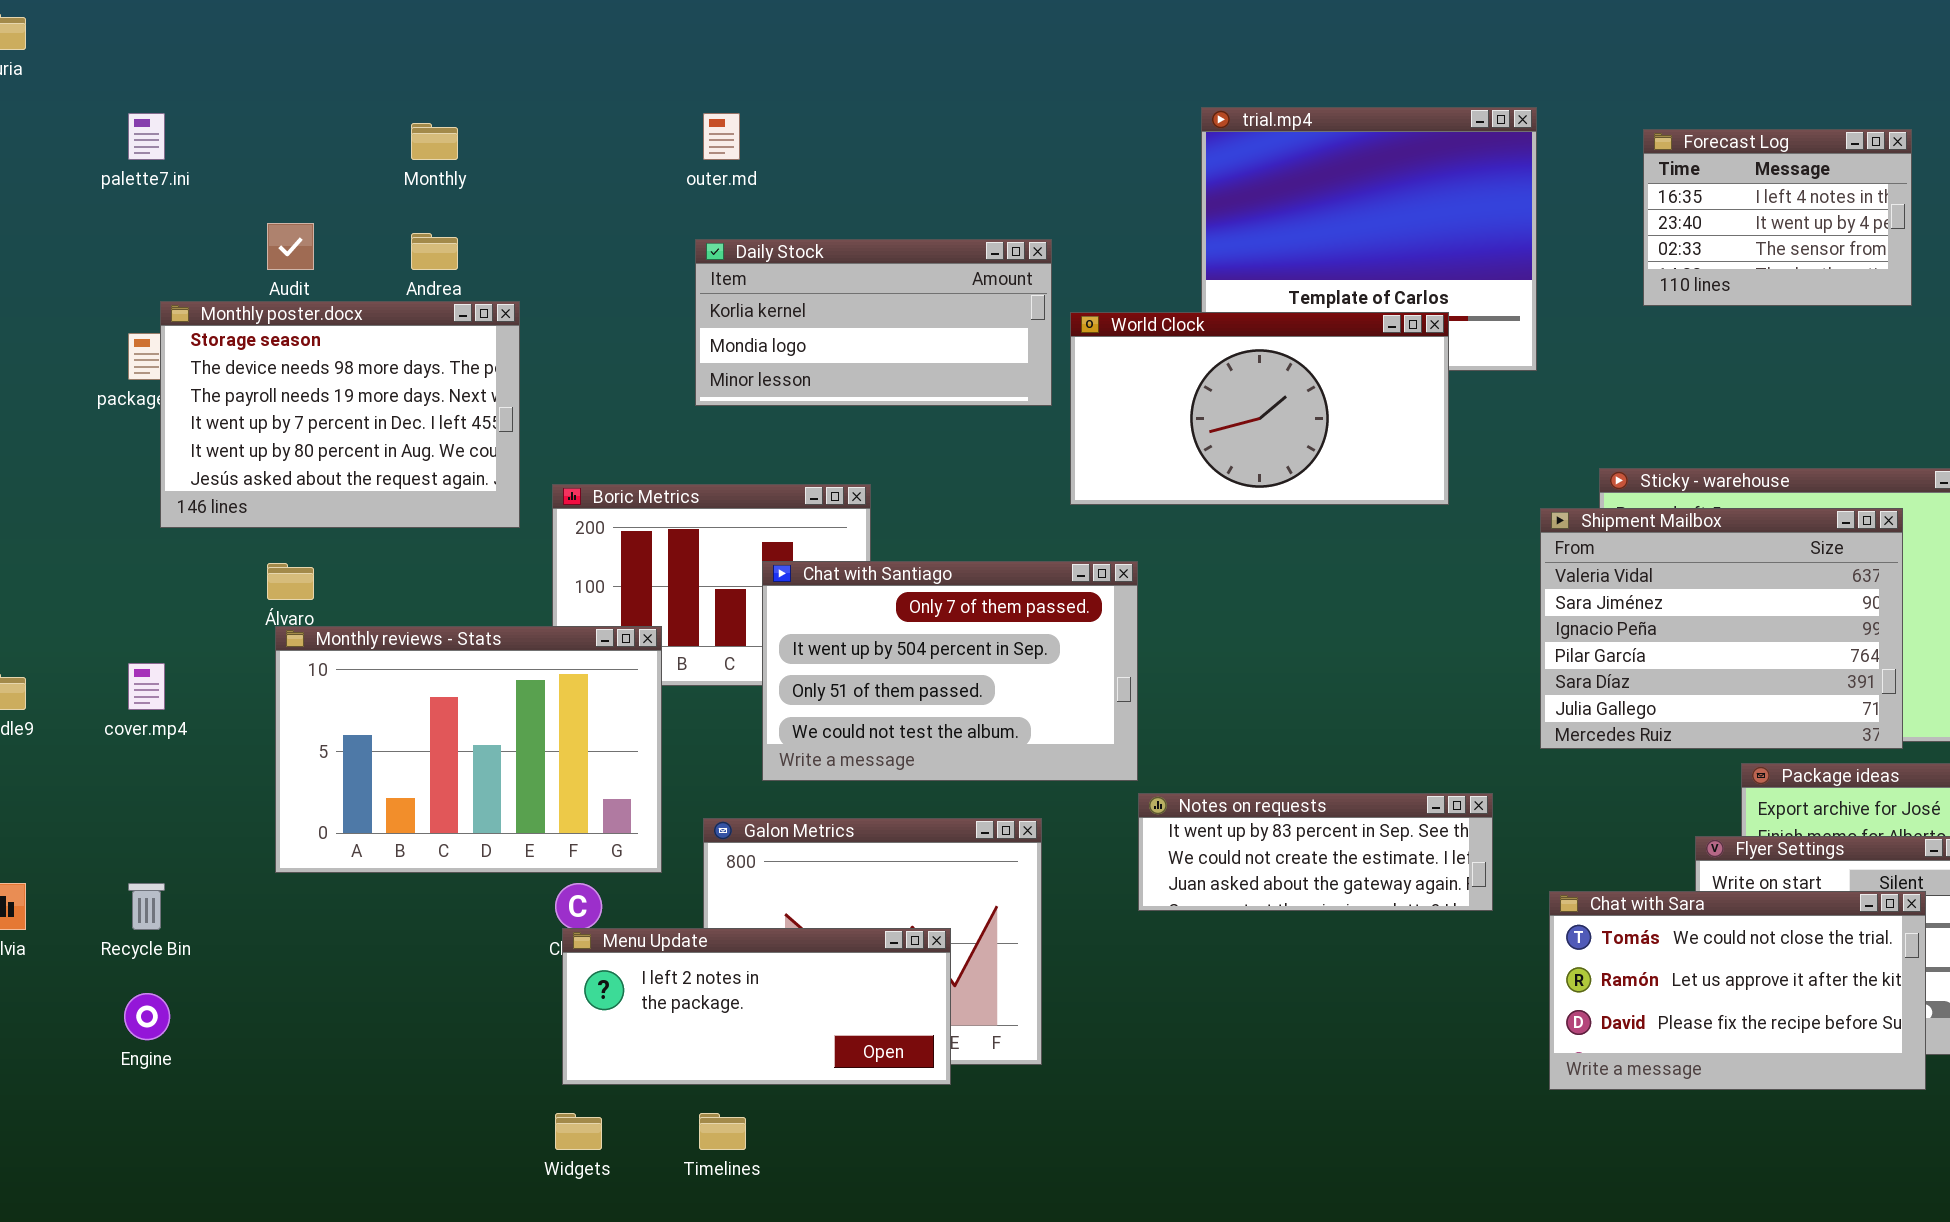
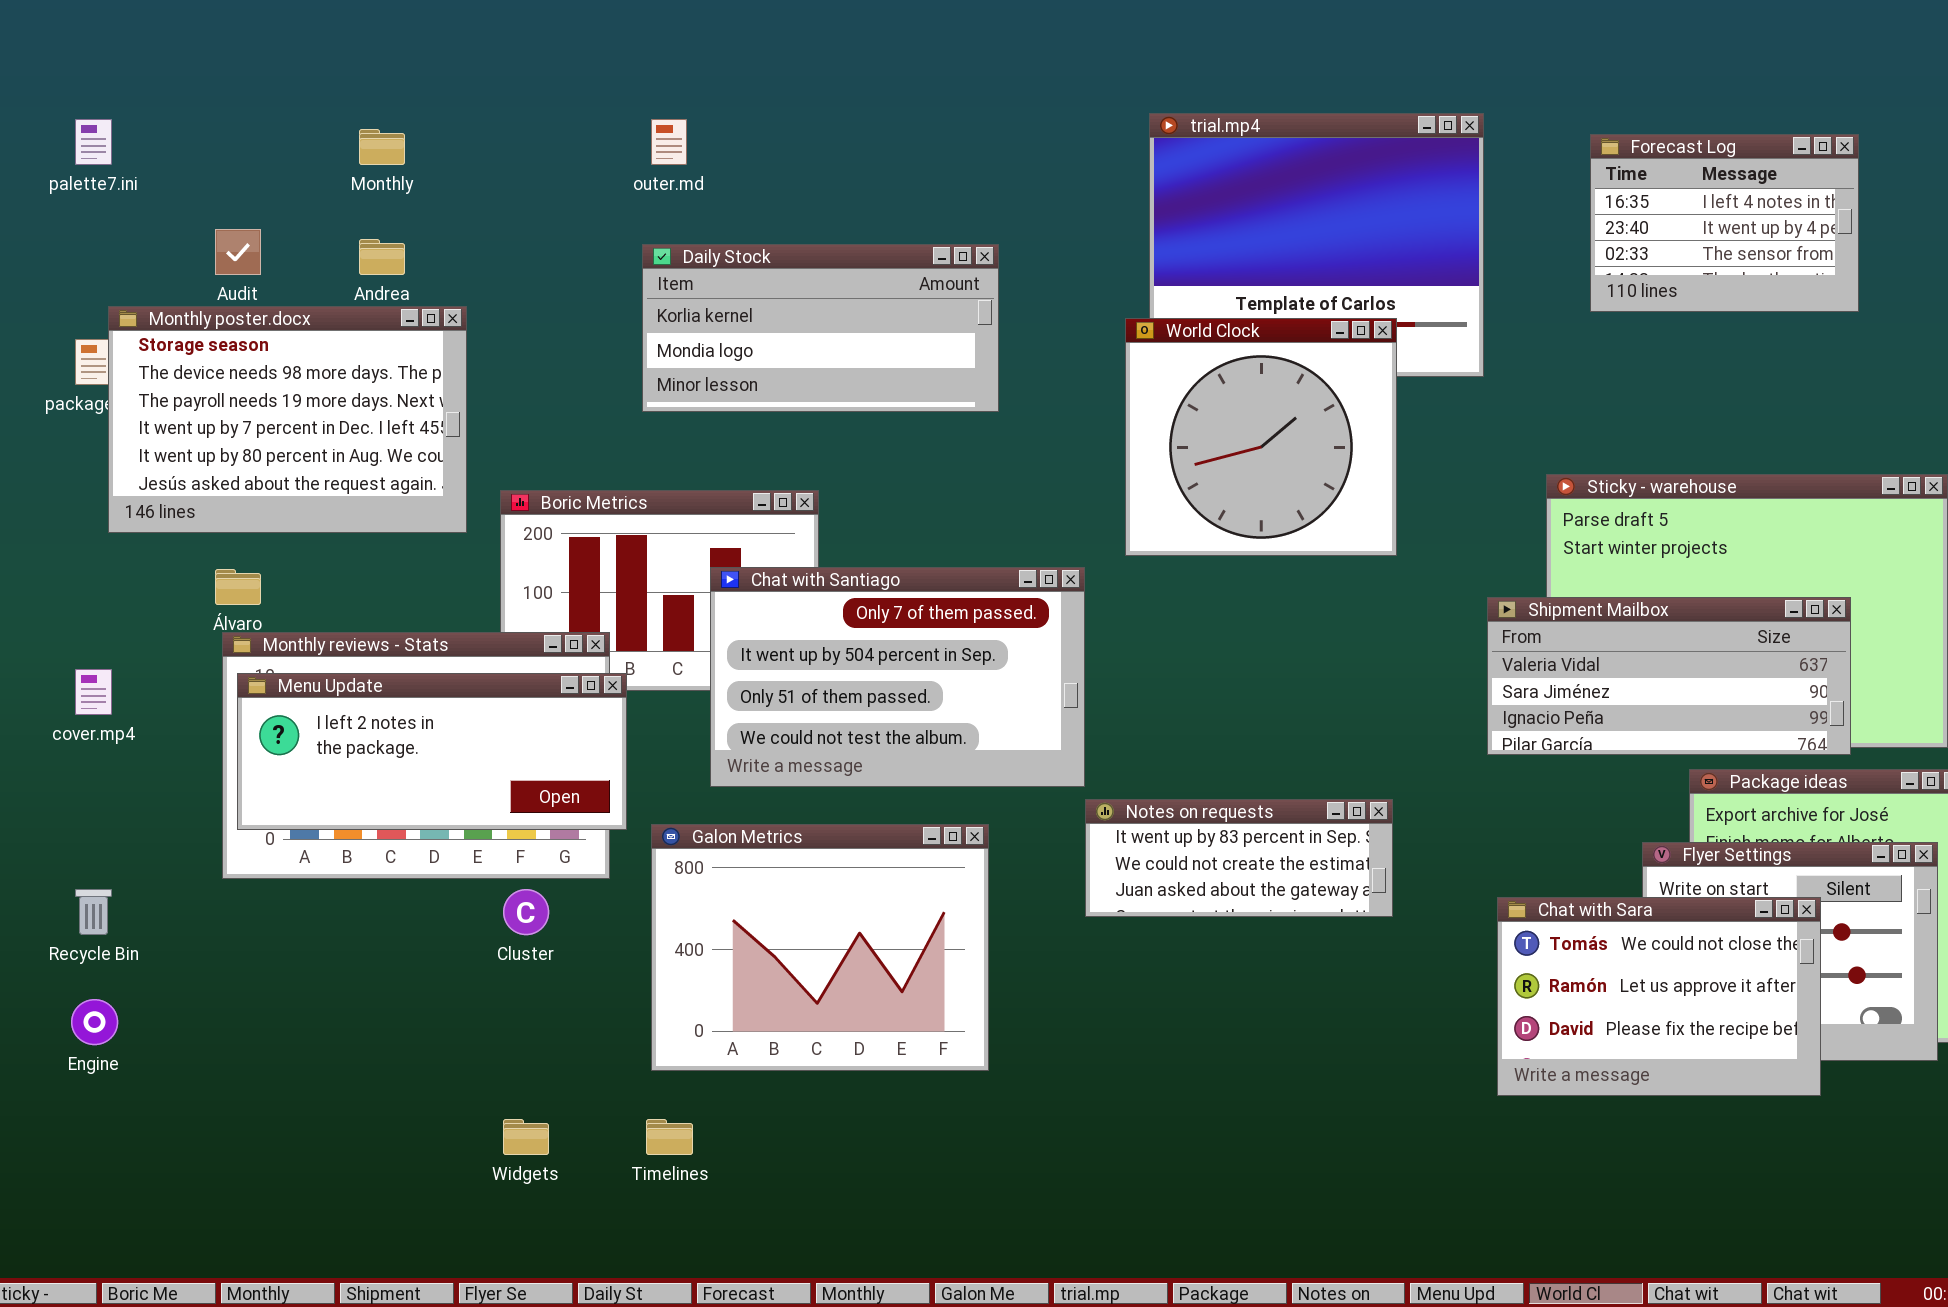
World Clock: [1070,312,1449,505] -> [1125,318,1397,556], resized
Shipment Mailbox: [1540,508,1903,749] -> [1487,597,1851,755], resized
Notes on requests: [1138,793,1493,911] -> [1085,799,1393,917], resized
Chat with Sara: [1549,891,1926,1090] -> [1497,897,1821,1096], resized
Menu Update: [562,928,951,1085] -> [237,673,627,830], moved

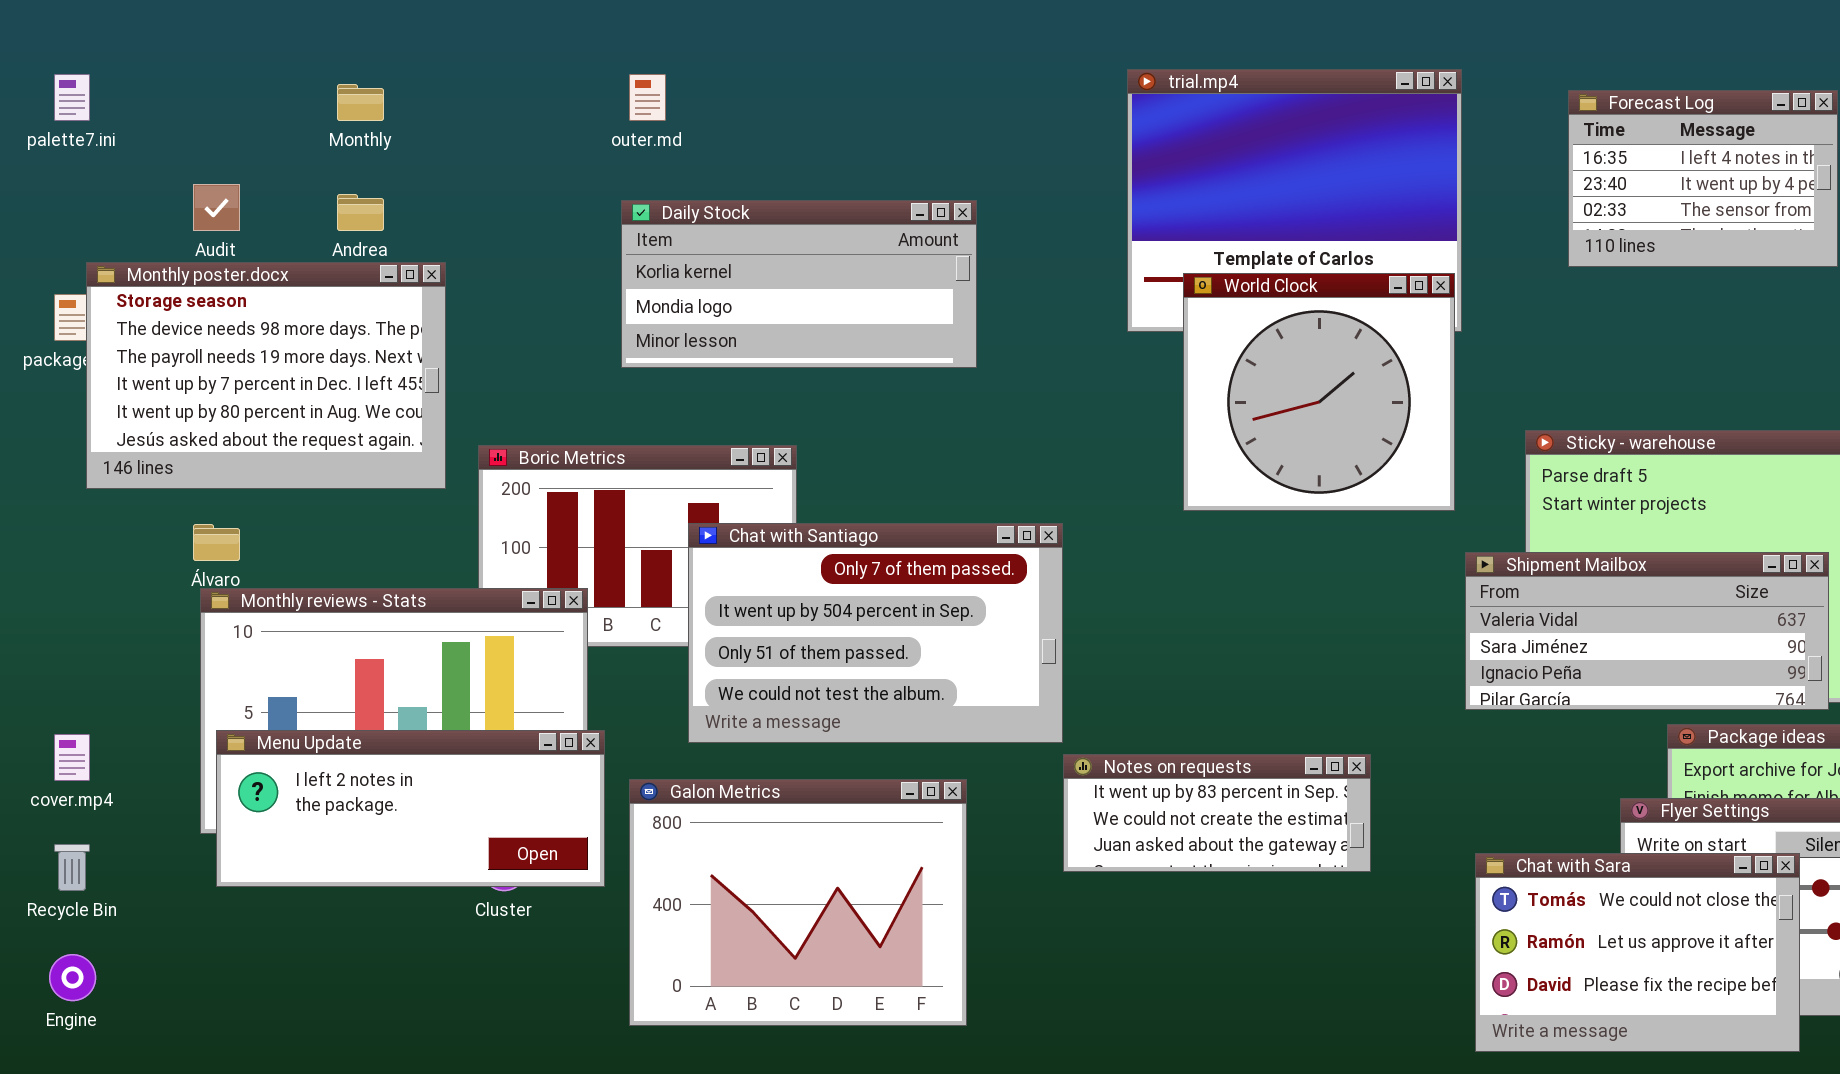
World Clock: [1125,318,1397,556] -> [1183,273,1455,511], moved
cover.mp4: [75,669,112,715] -> [54,734,90,781], moved
Menu Update: [237,673,627,830] -> [216,730,605,887], moved

